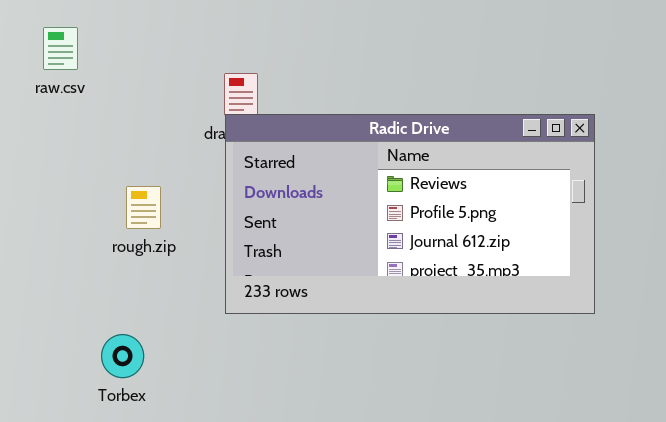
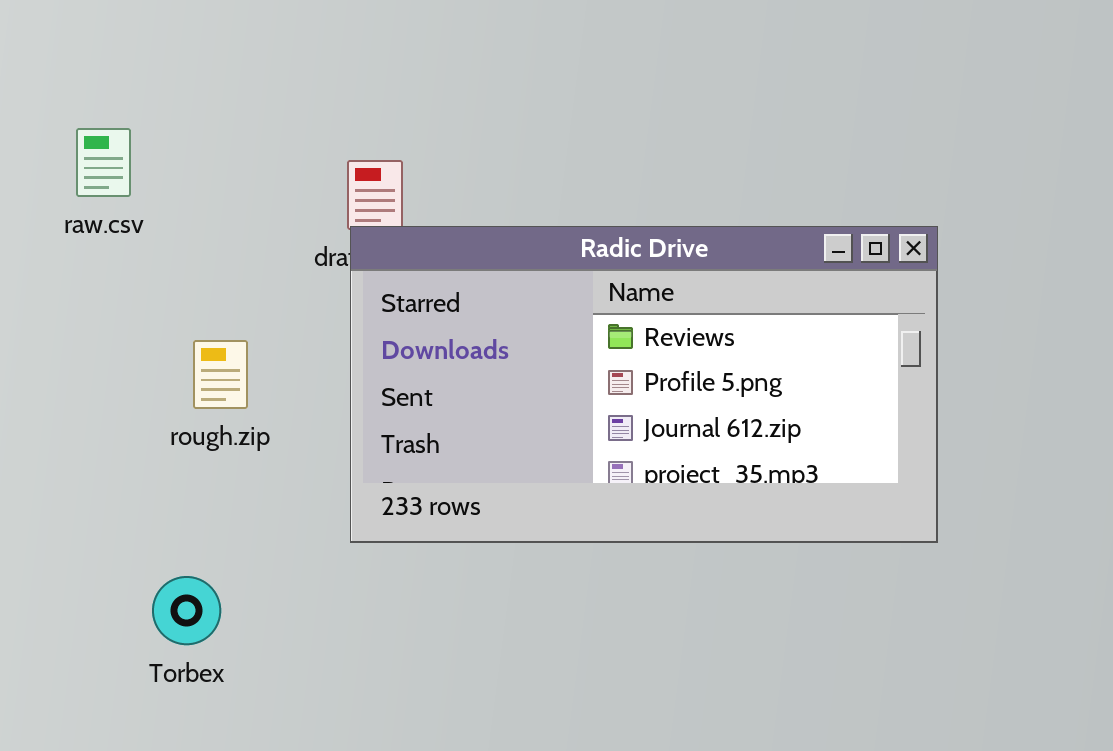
raw.csv: [43,27,78,70] -> [76,128,131,197], moved

